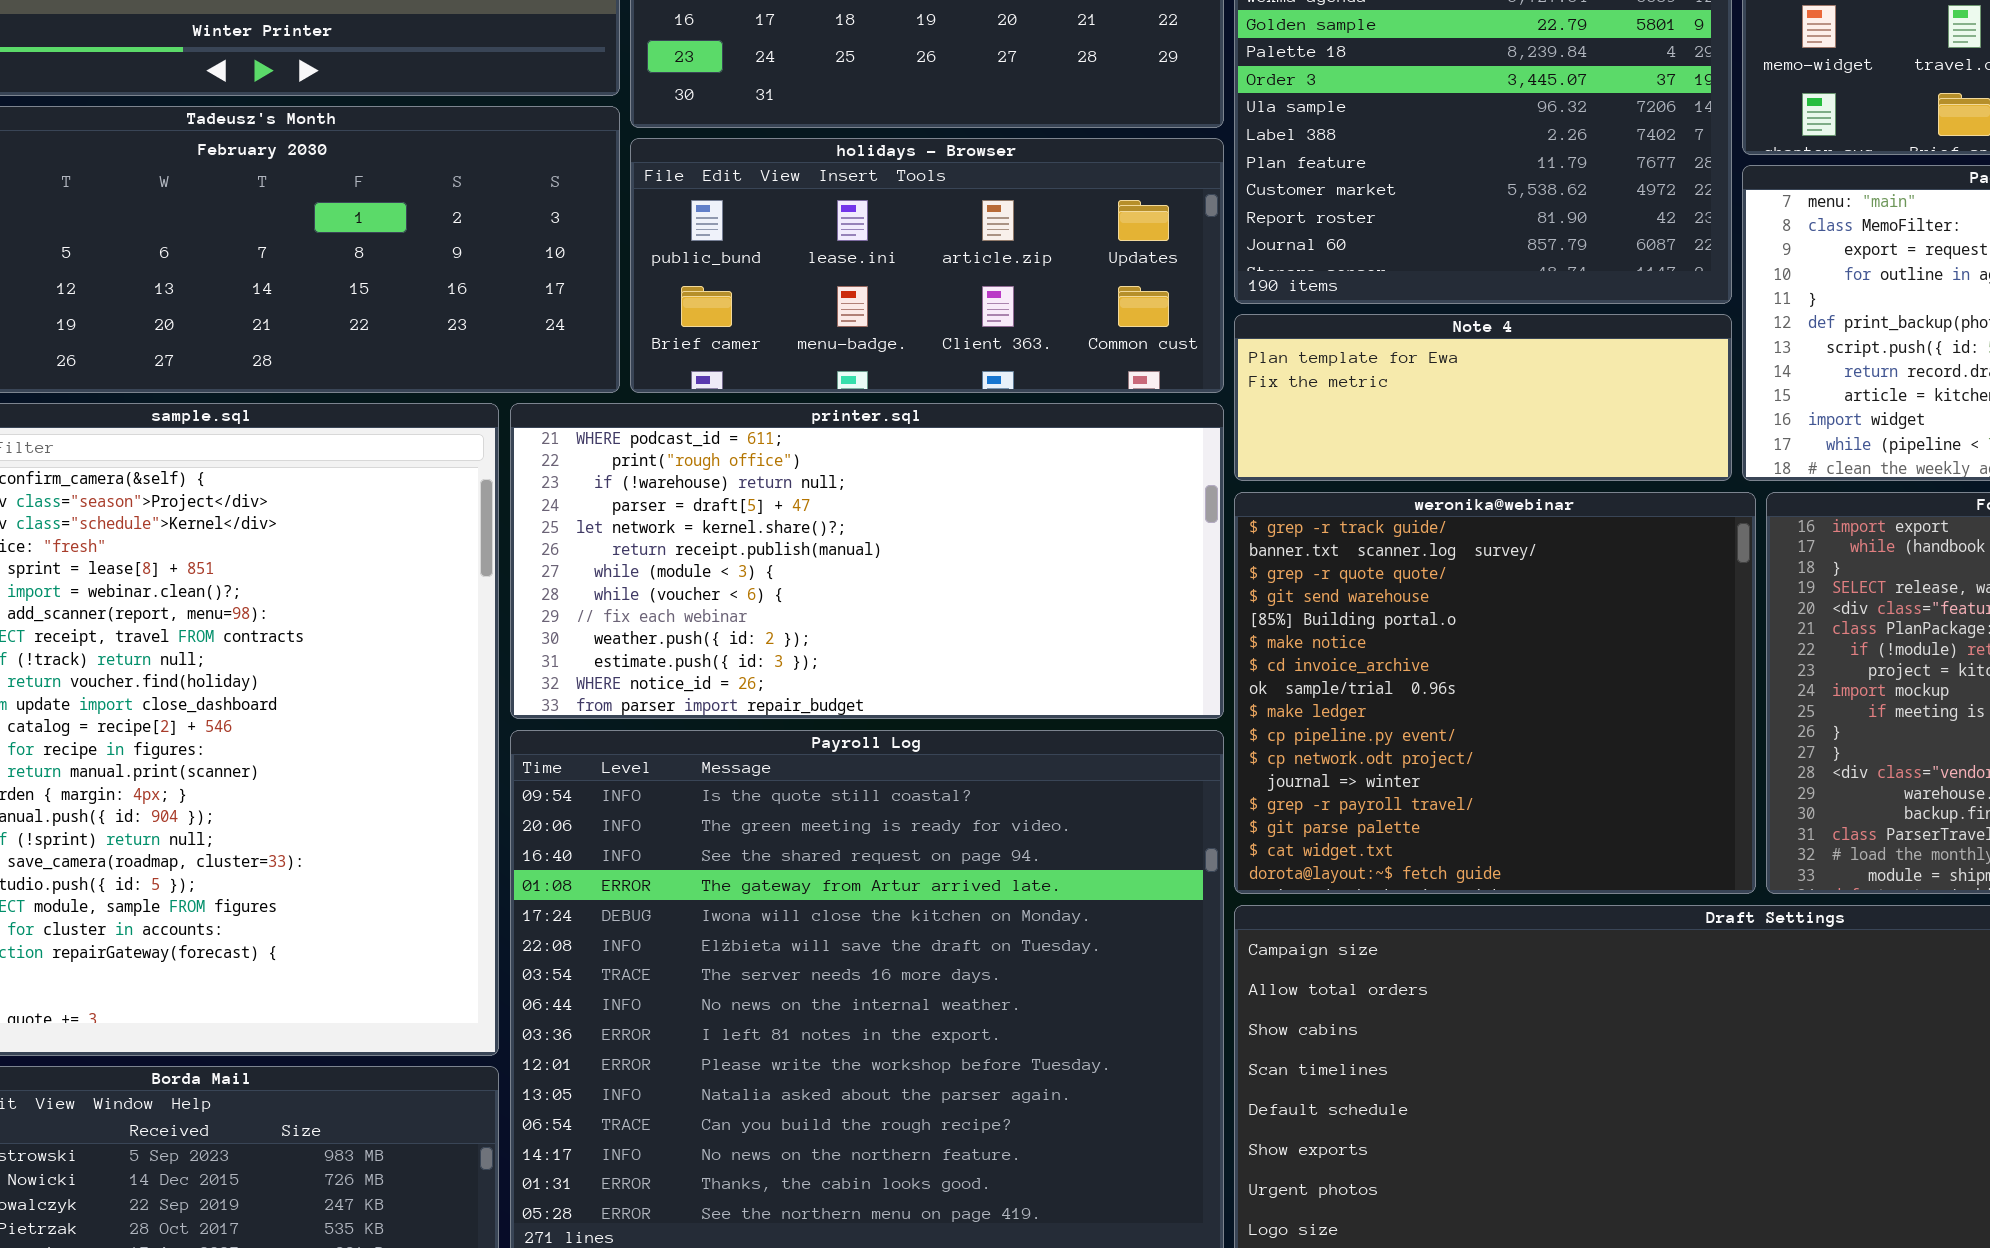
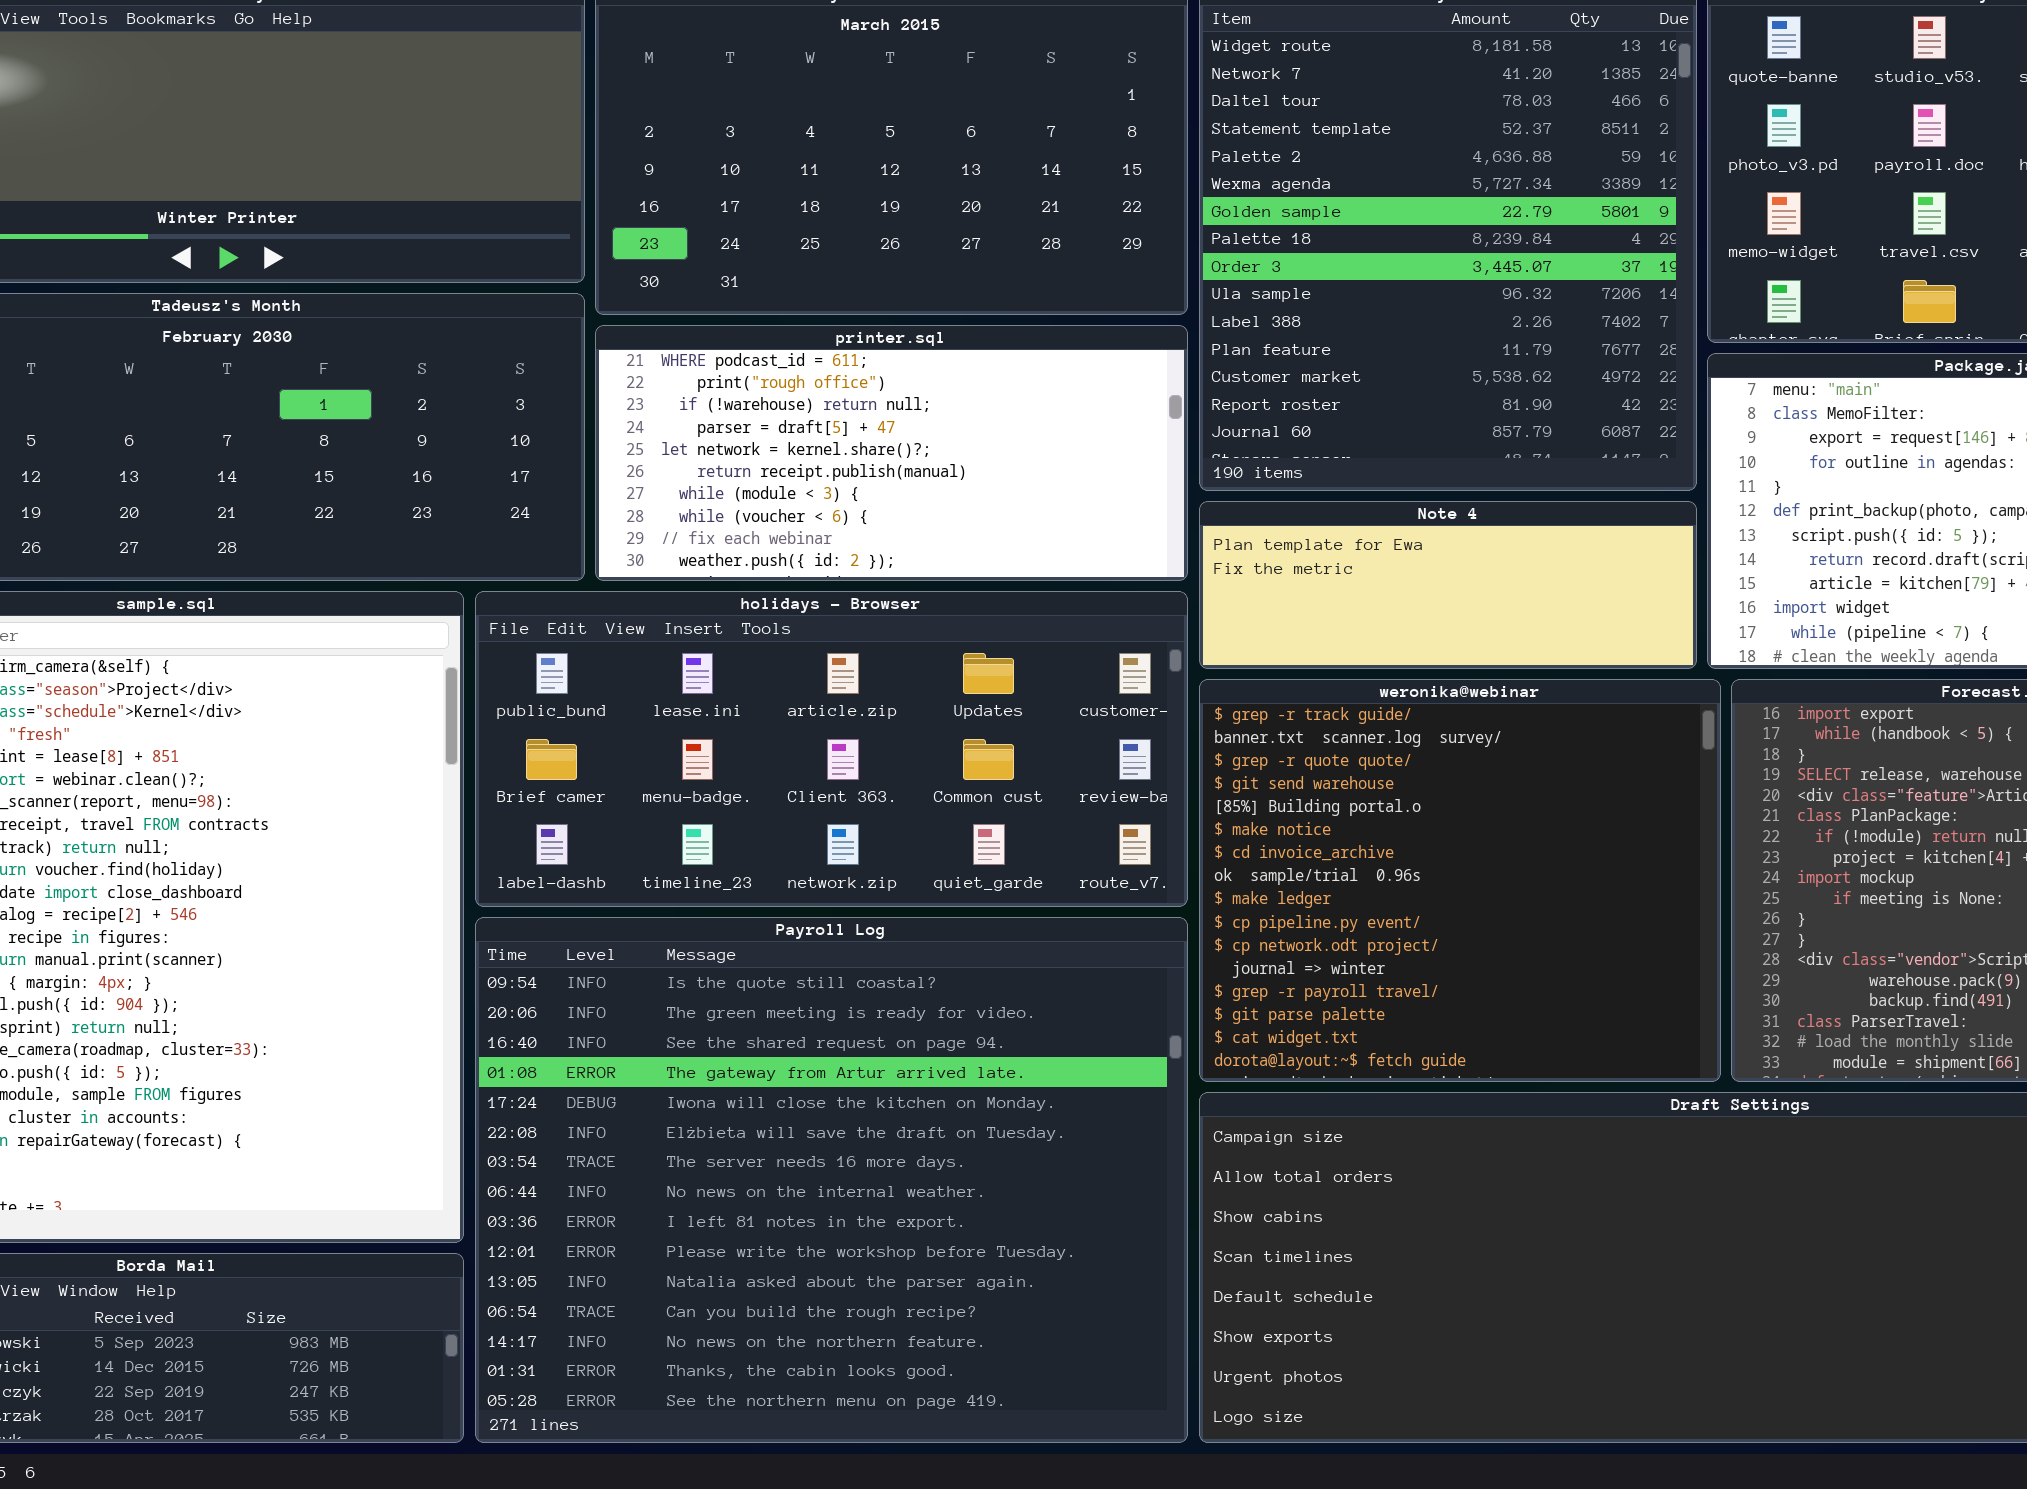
holidays - Browser: [630,138,1224,393] -> [475,591,1188,907], moved, resized
printer.sql: [510,403,1224,719] -> [595,325,1188,581], moved, resized

